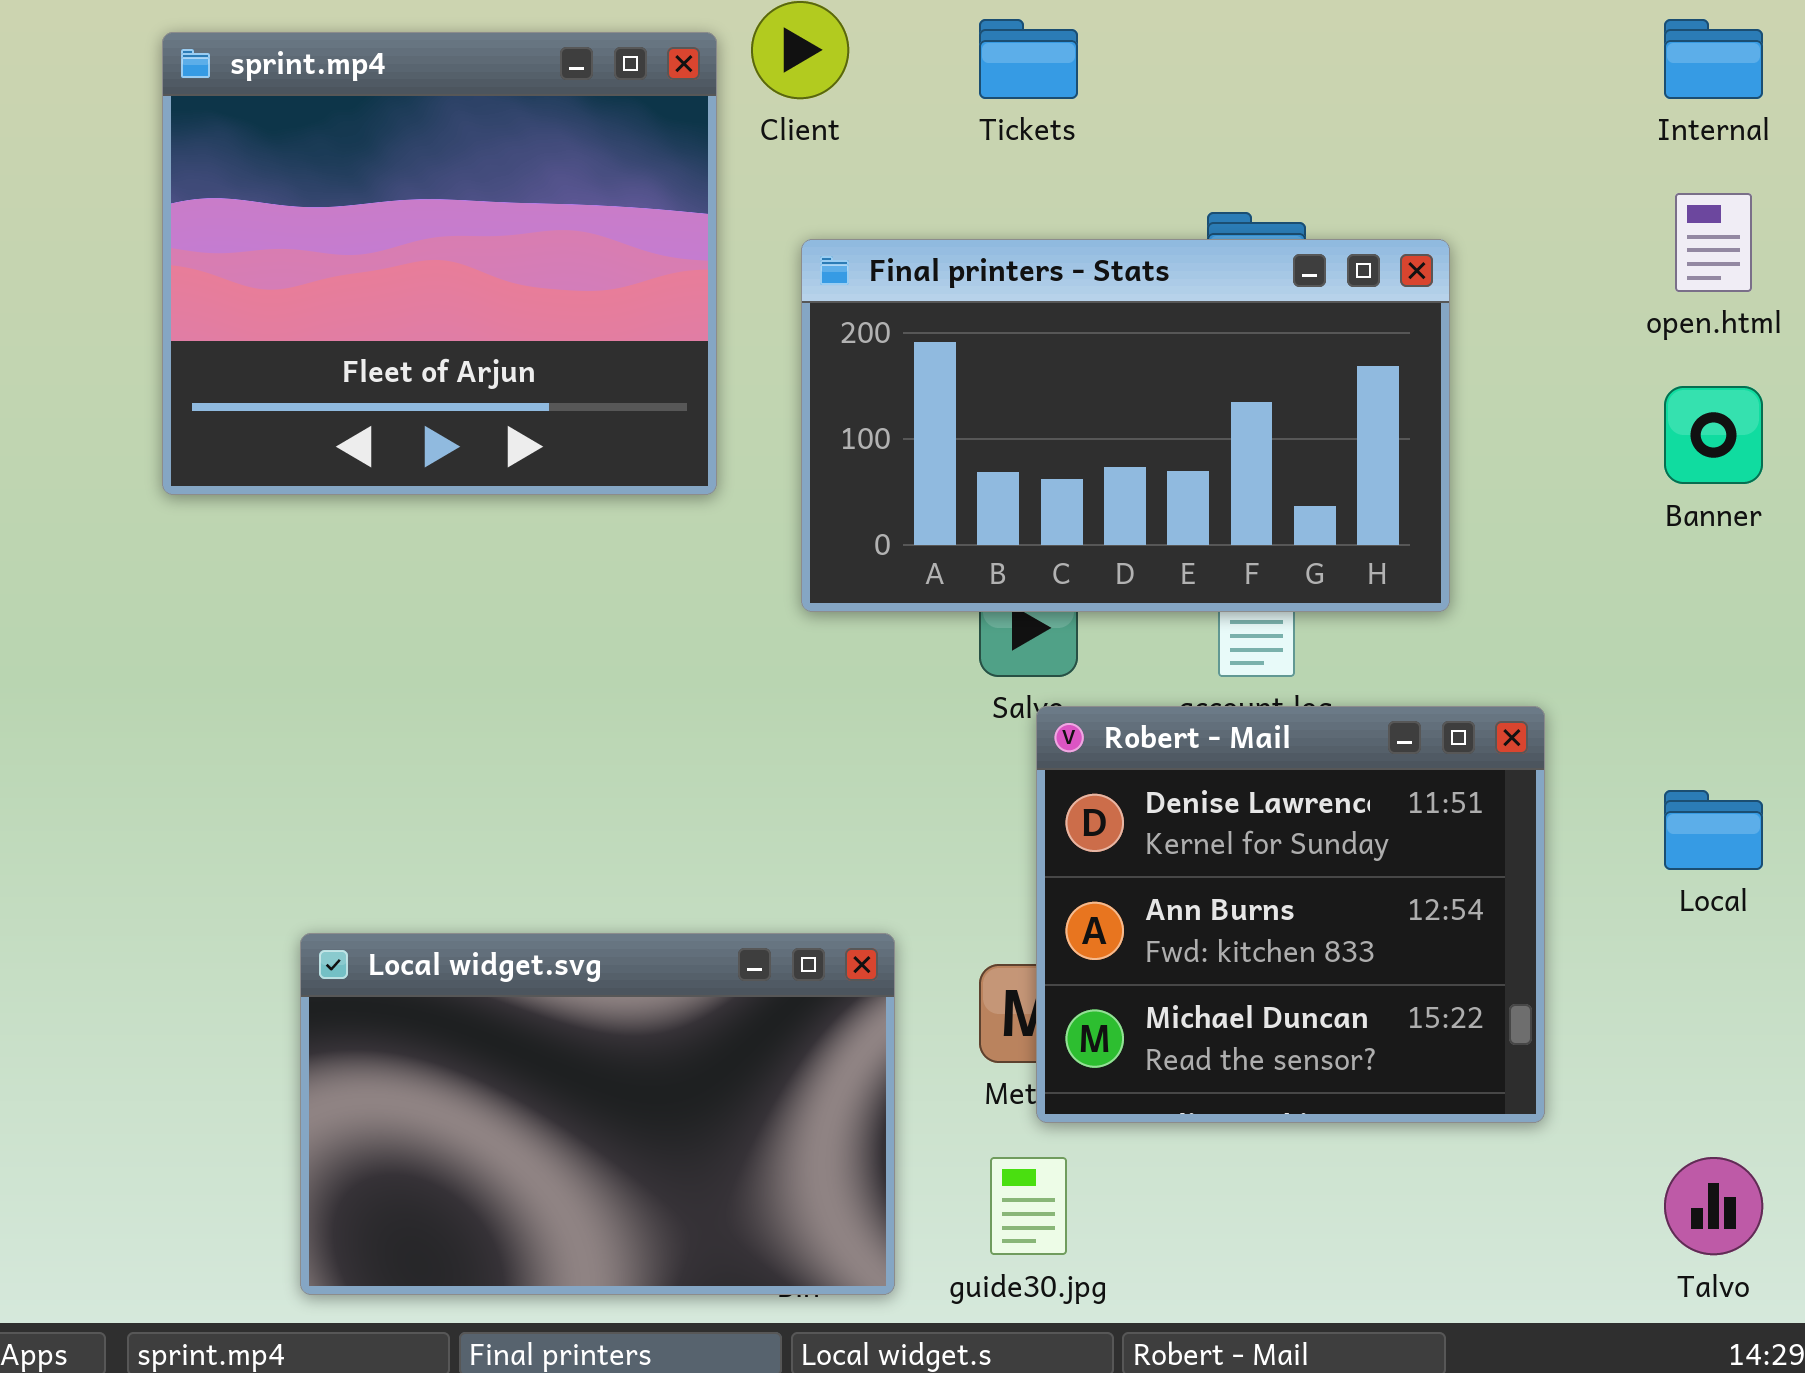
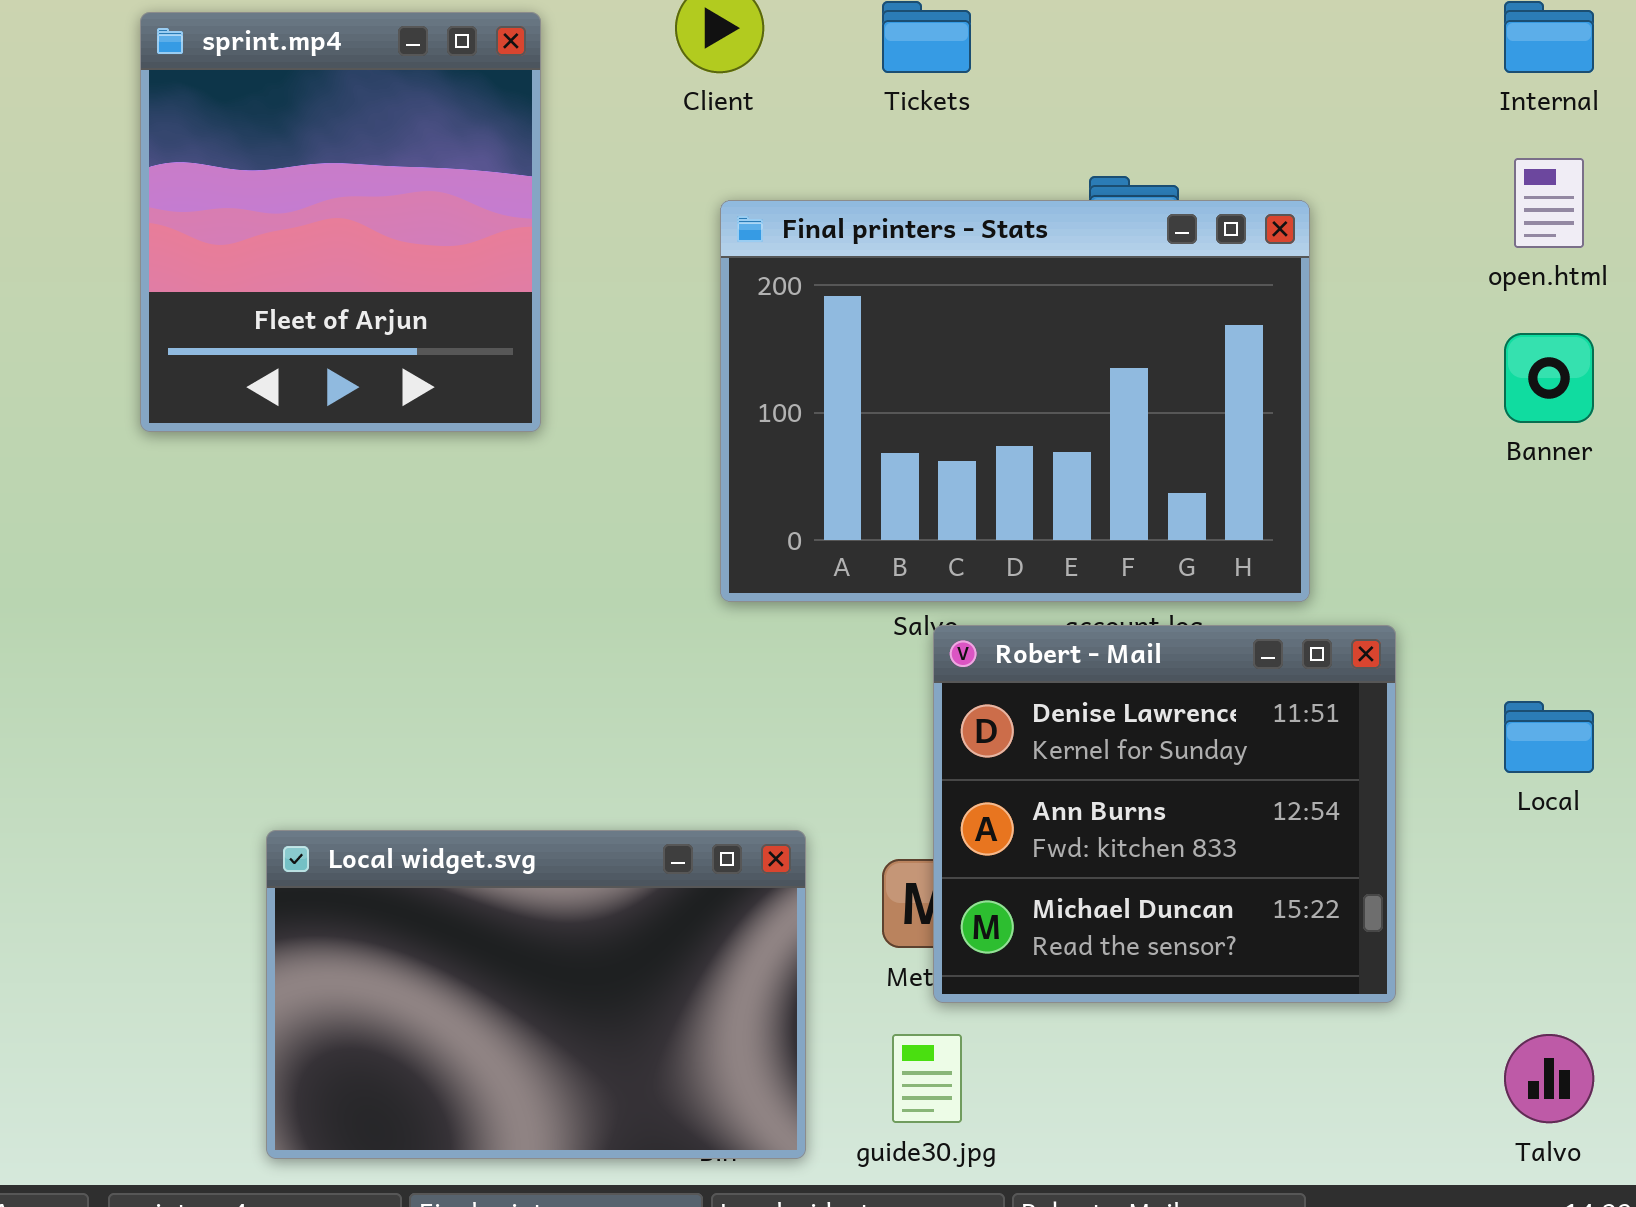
sprint.mp4: [162,32,717,495] -> [140,12,541,432], resized
Final printers - Stats: [801,239,1450,612] -> [720,200,1310,602], resized

